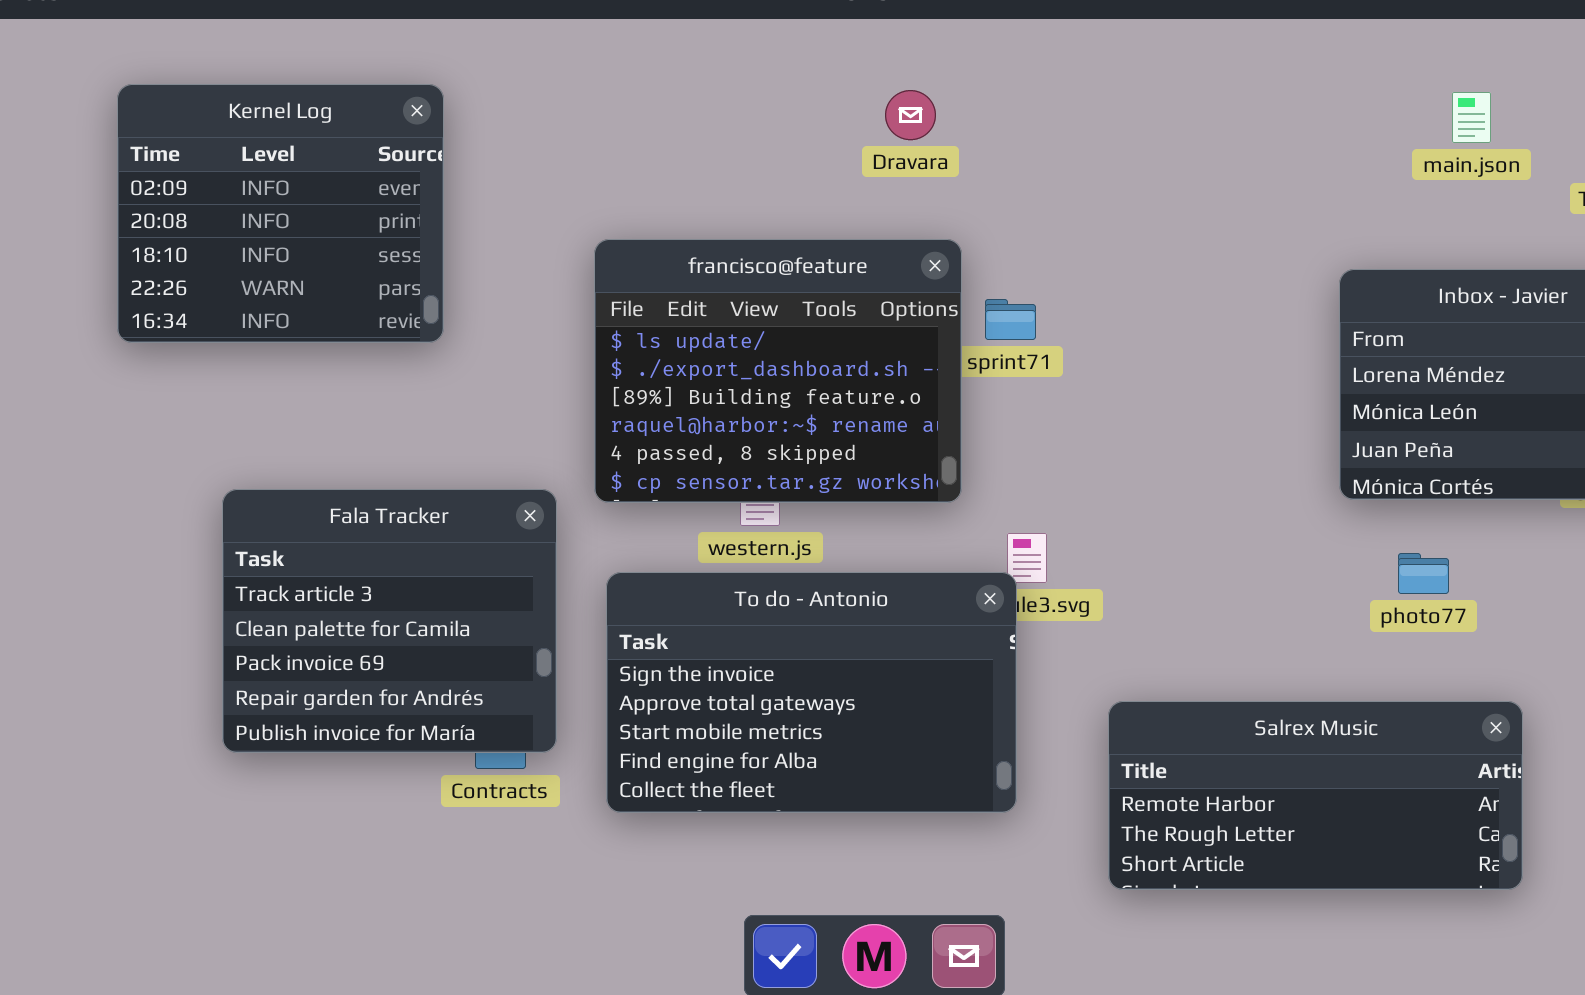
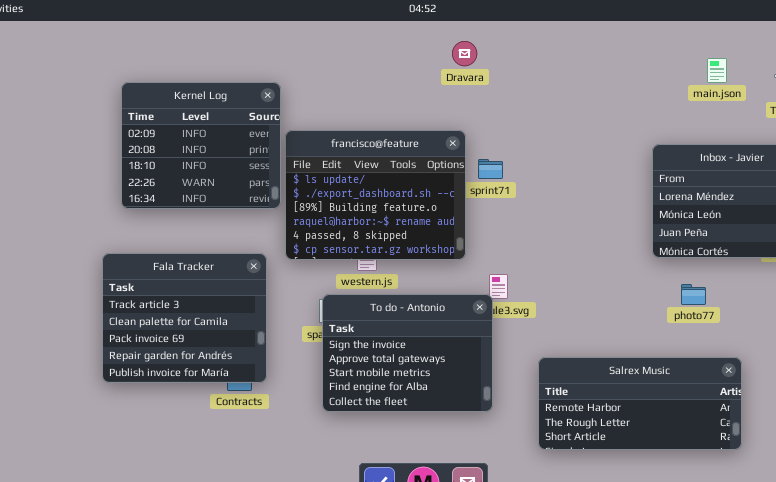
Kernel Log: [117,84,444,343] -> [121,82,281,209], moved
Dravara: [885,90,936,140] -> [452,41,477,66], moved
To do - Antonio: [606,572,1017,813] -> [322,294,493,412], resized

